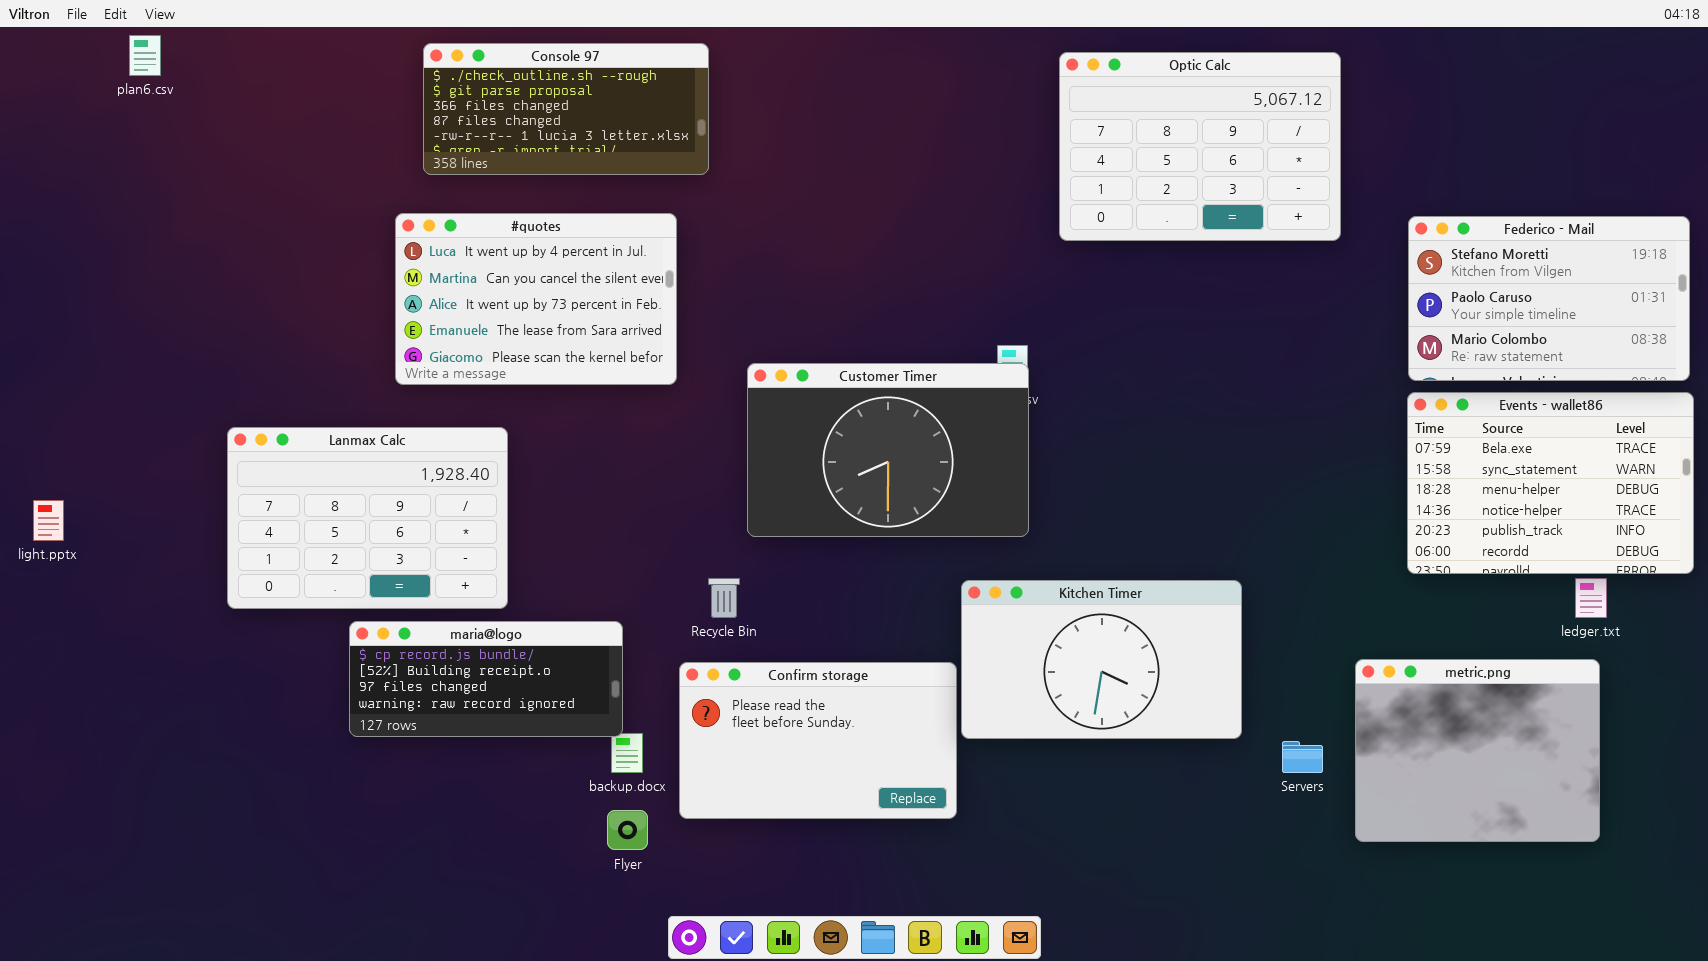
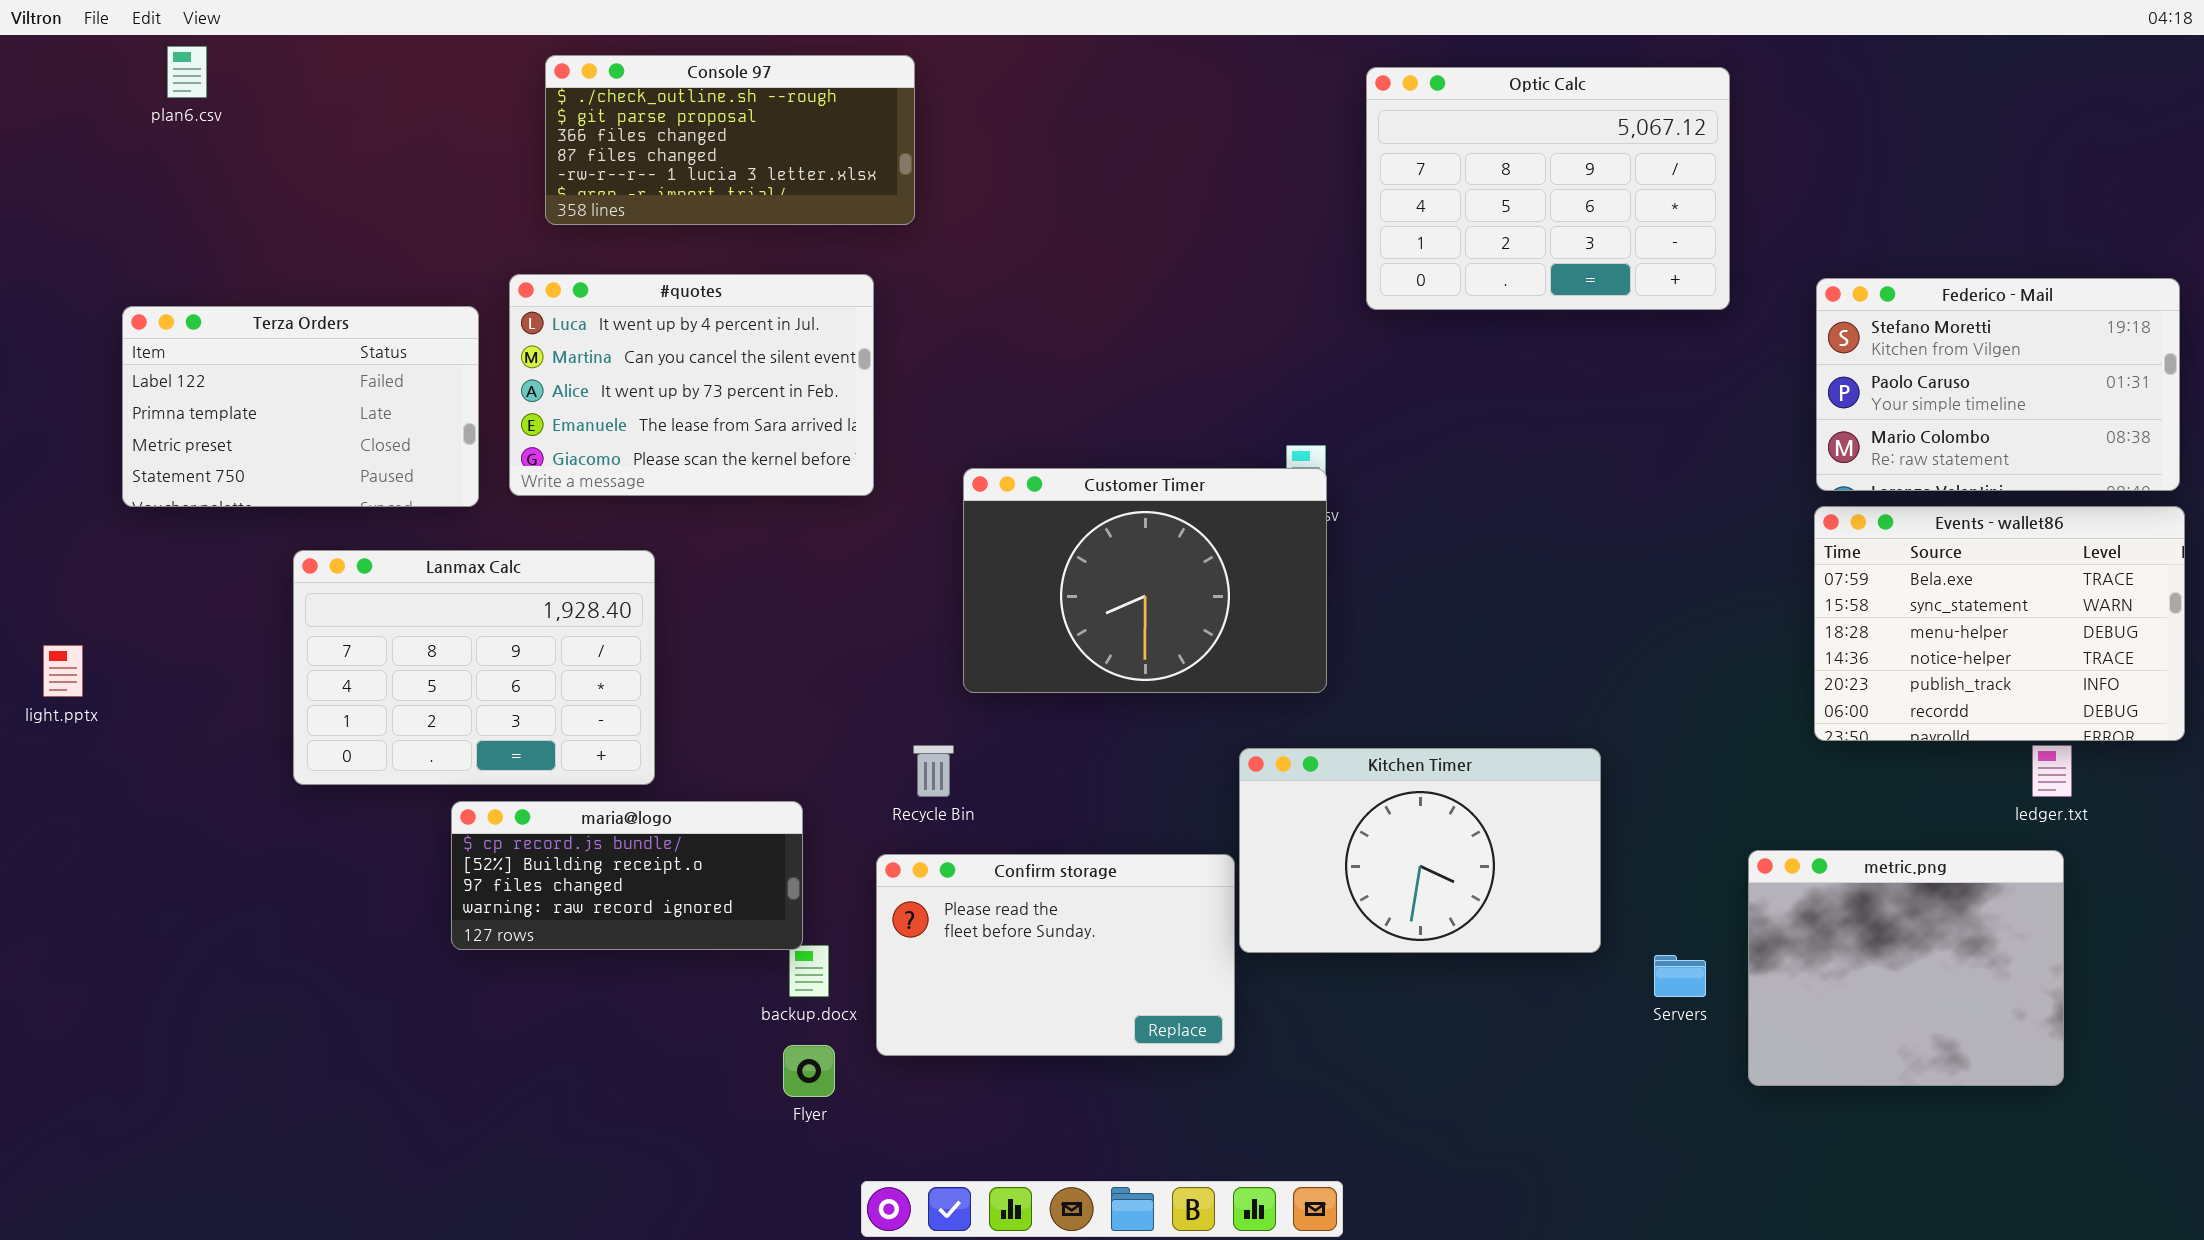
Terza Orders: none -> [122,306,479,507], opened

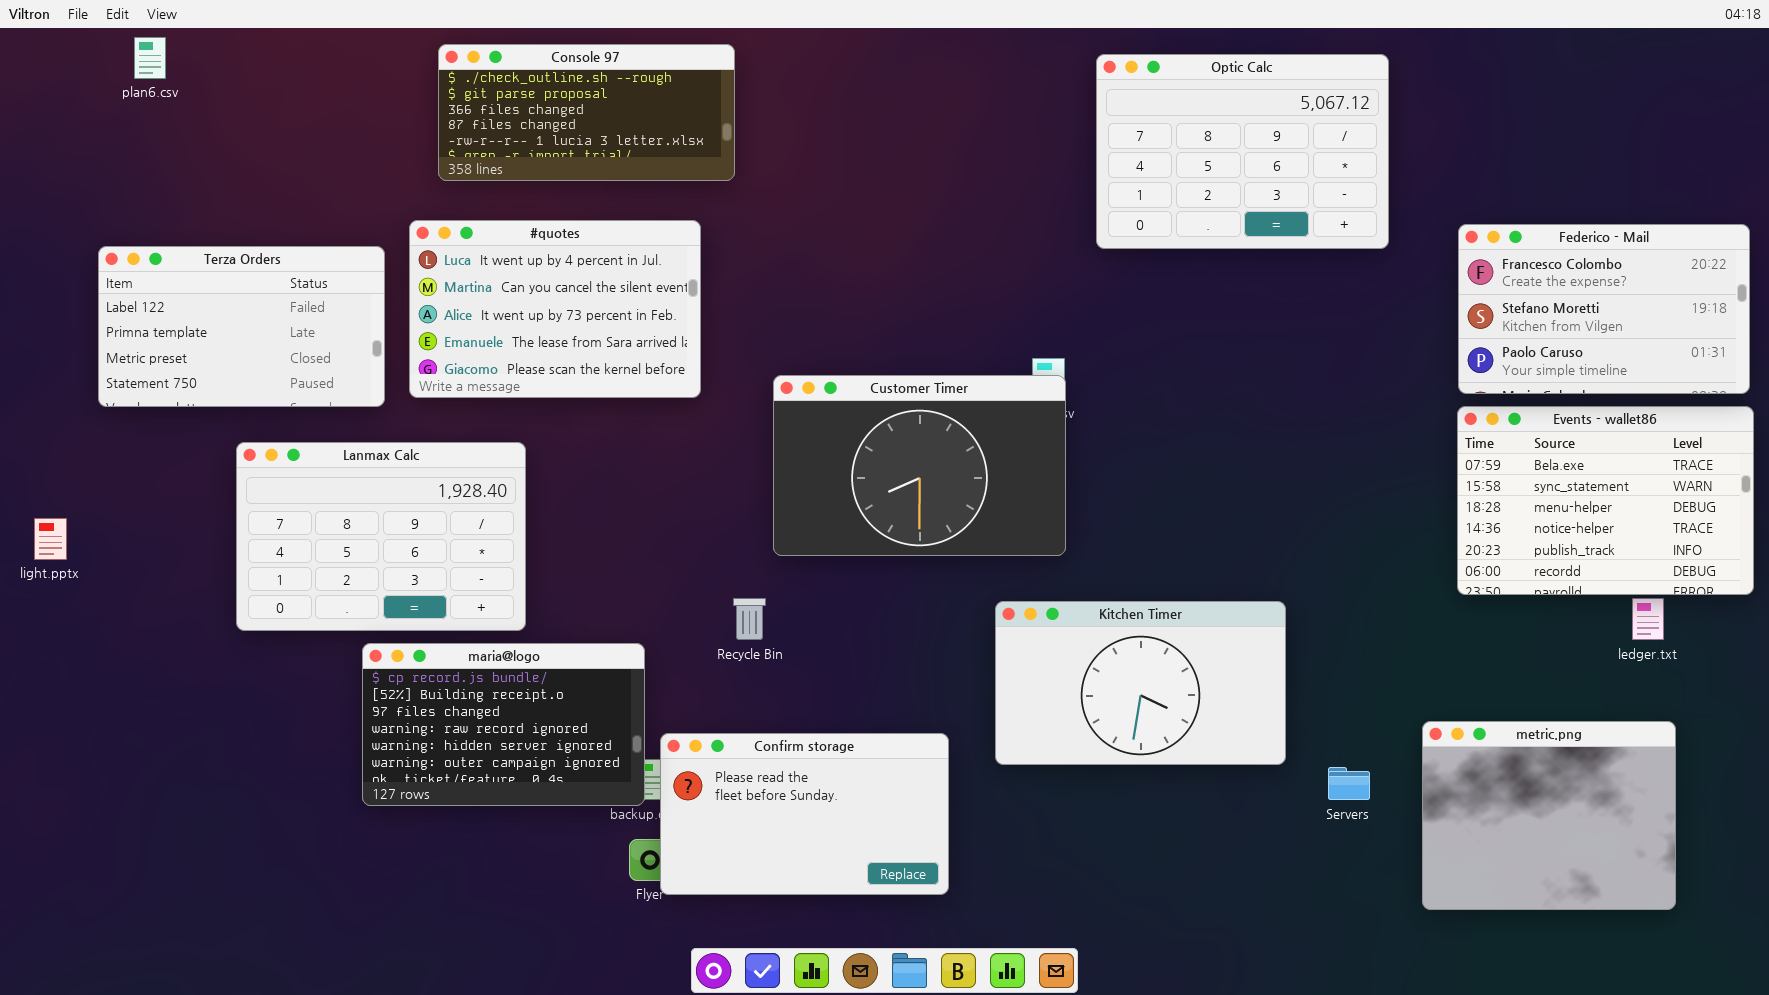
Federico - Mail: [1816,278,2180,491] -> [1458,224,1750,394], scrolled up 1 row
maria@logo: [451,801,803,950] -> [362,643,645,806], resized
metric.png: [1748,850,2064,1086] -> [1422,721,1676,910], moved
Confirm storage: [876,854,1235,1056] -> [660,733,949,895], moved

